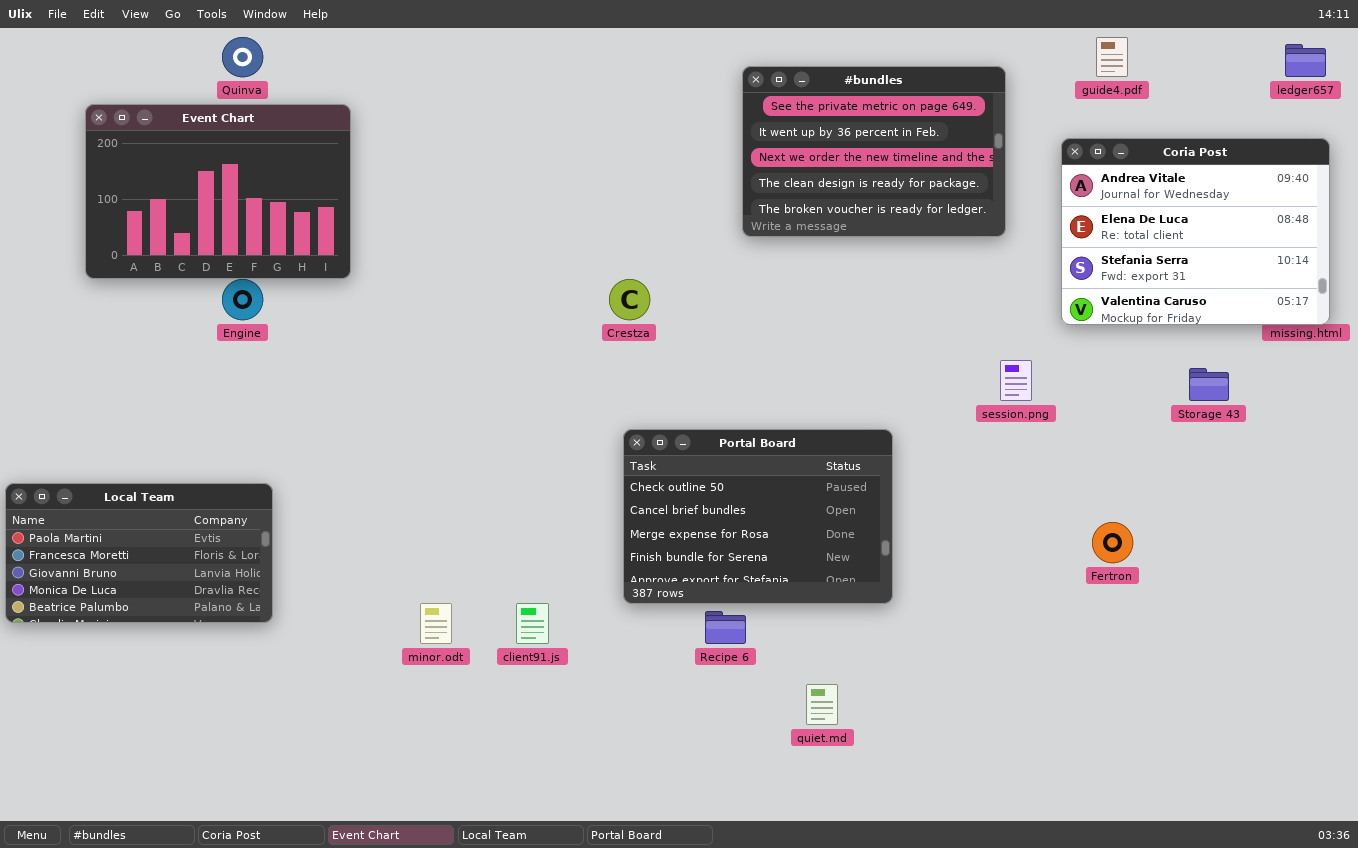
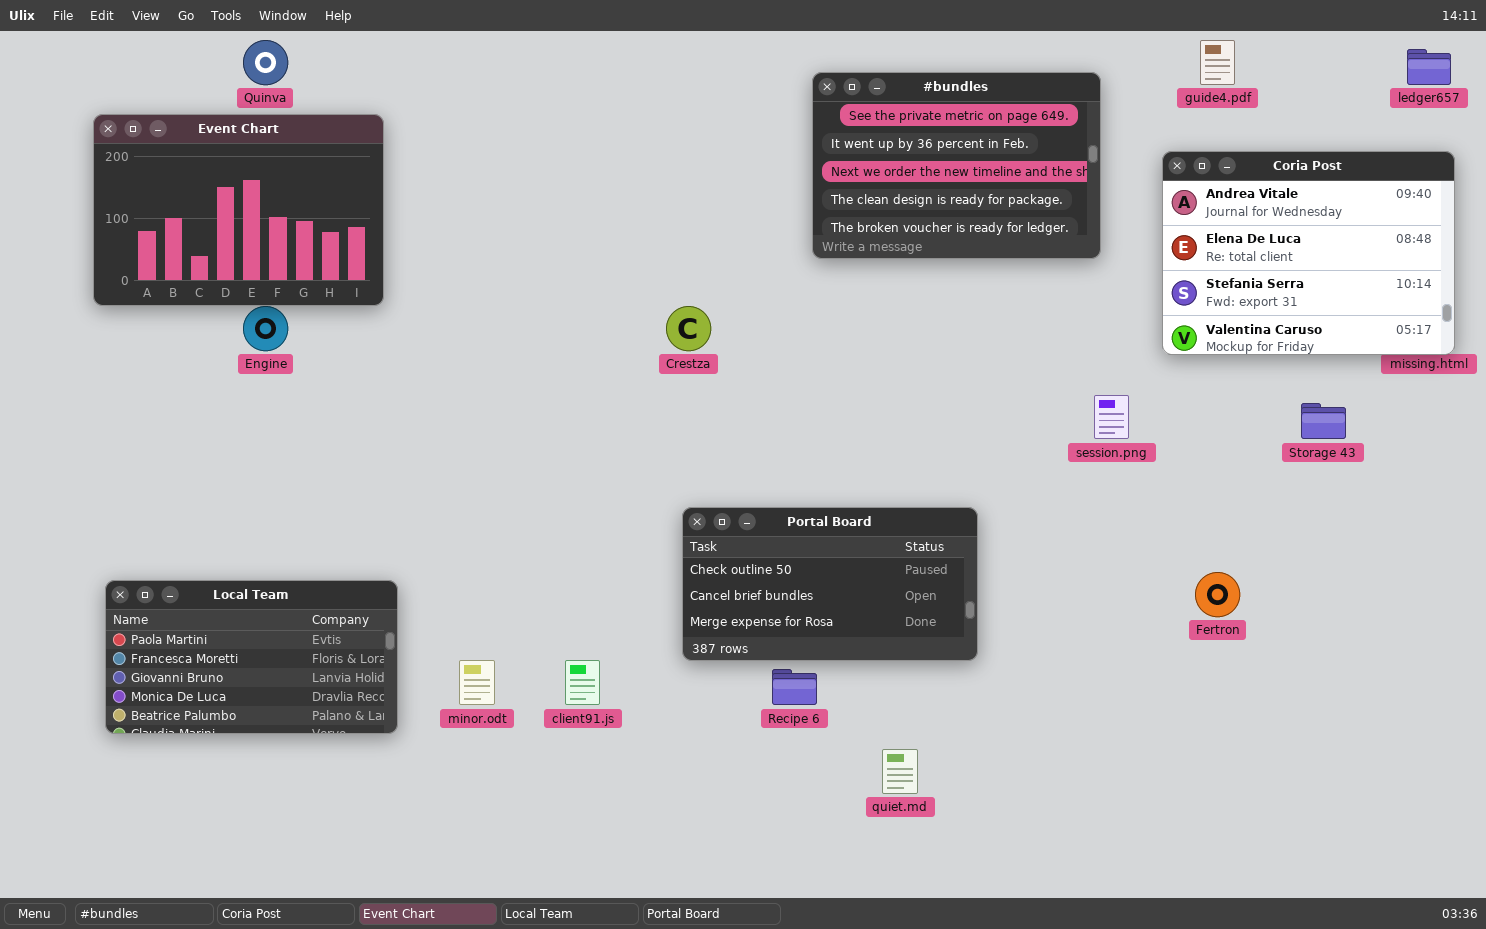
Portal Board: [623,429,893,604] -> [682,507,978,661], resized
Local Team: [5,483,273,623] -> [105,580,398,734], moved

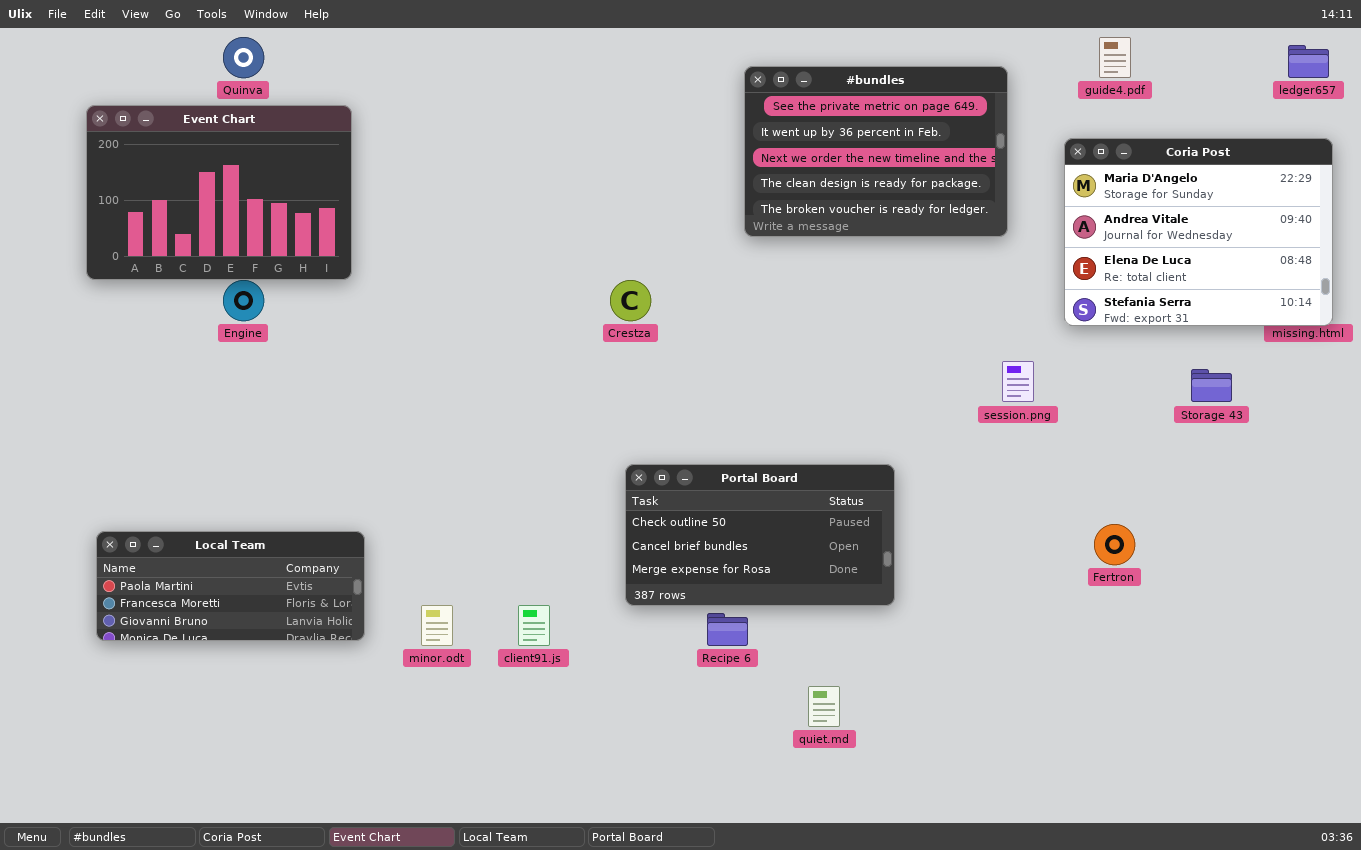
Coria Post: [1162,151,1455,355] -> [1064,138,1333,326], scrolled up 1 row
Local Team: [105,580,398,734] -> [96,531,365,641], resized

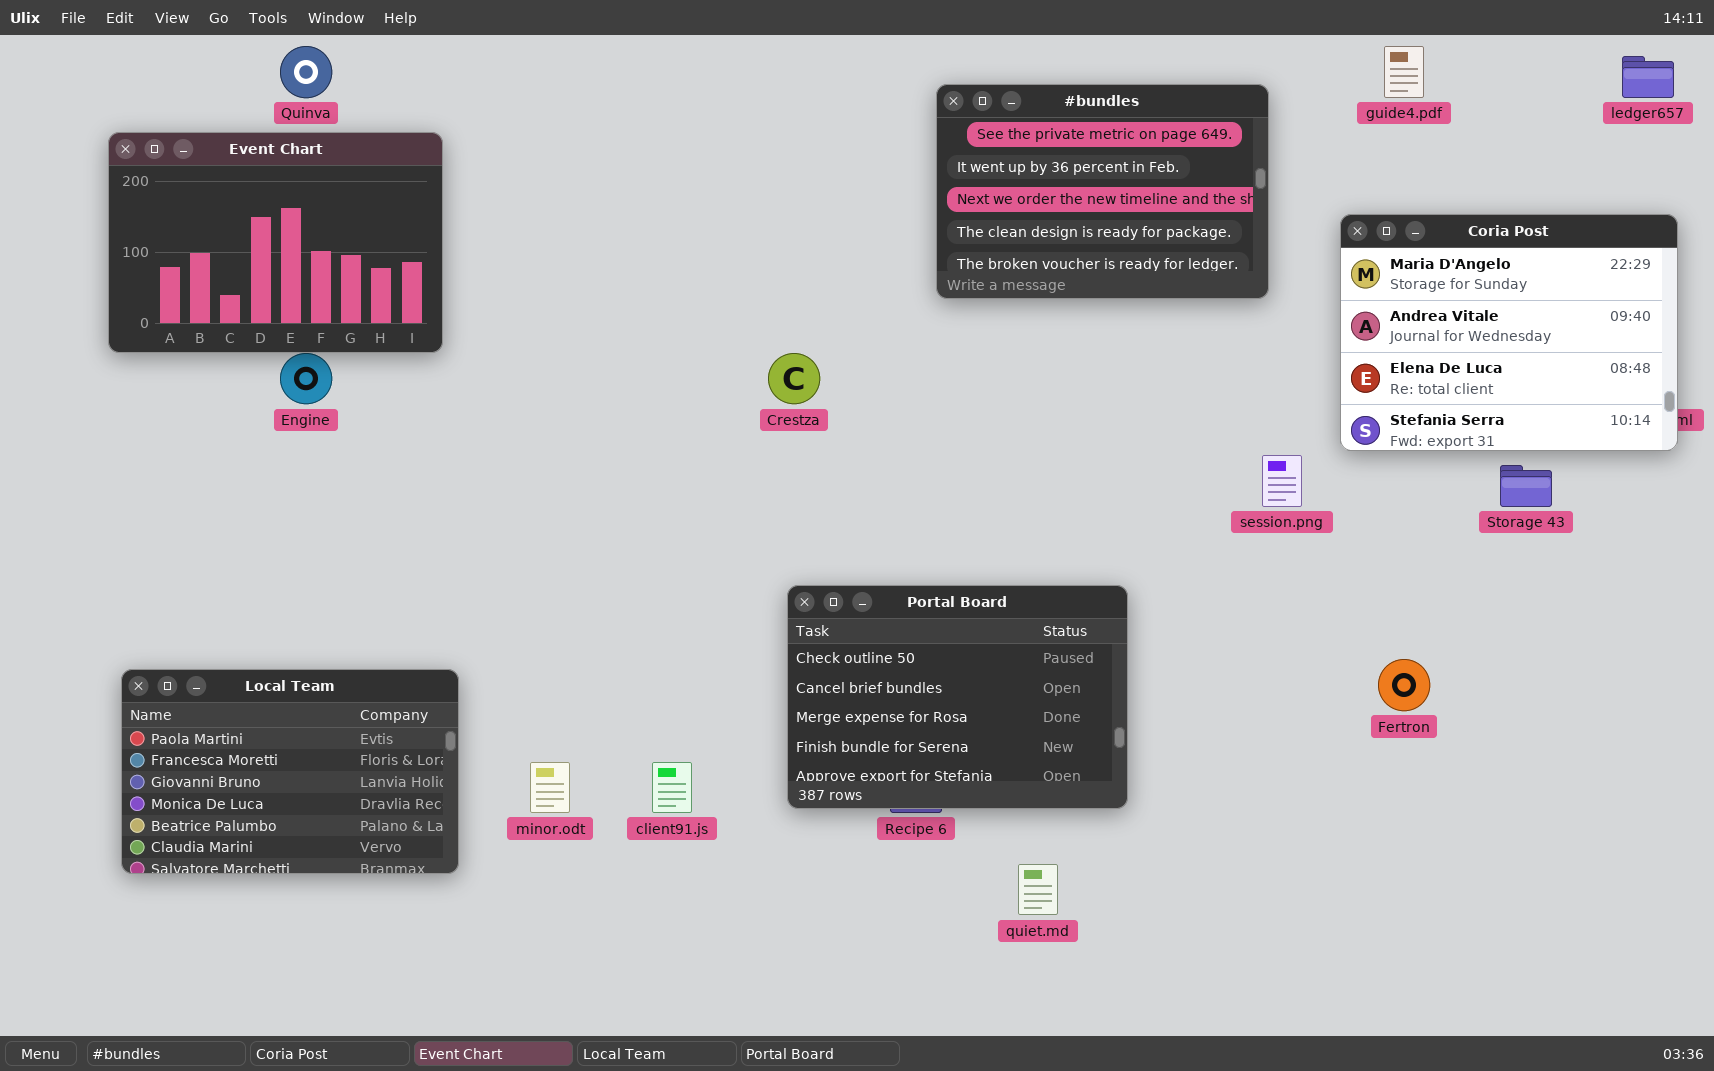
Coria Post: [1064,138,1333,326] -> [1340,214,1678,451], moved
Portal Board: [625,464,895,606] -> [787,585,1128,809], resized
Local Team: [96,531,365,641] -> [121,669,459,874], resized

